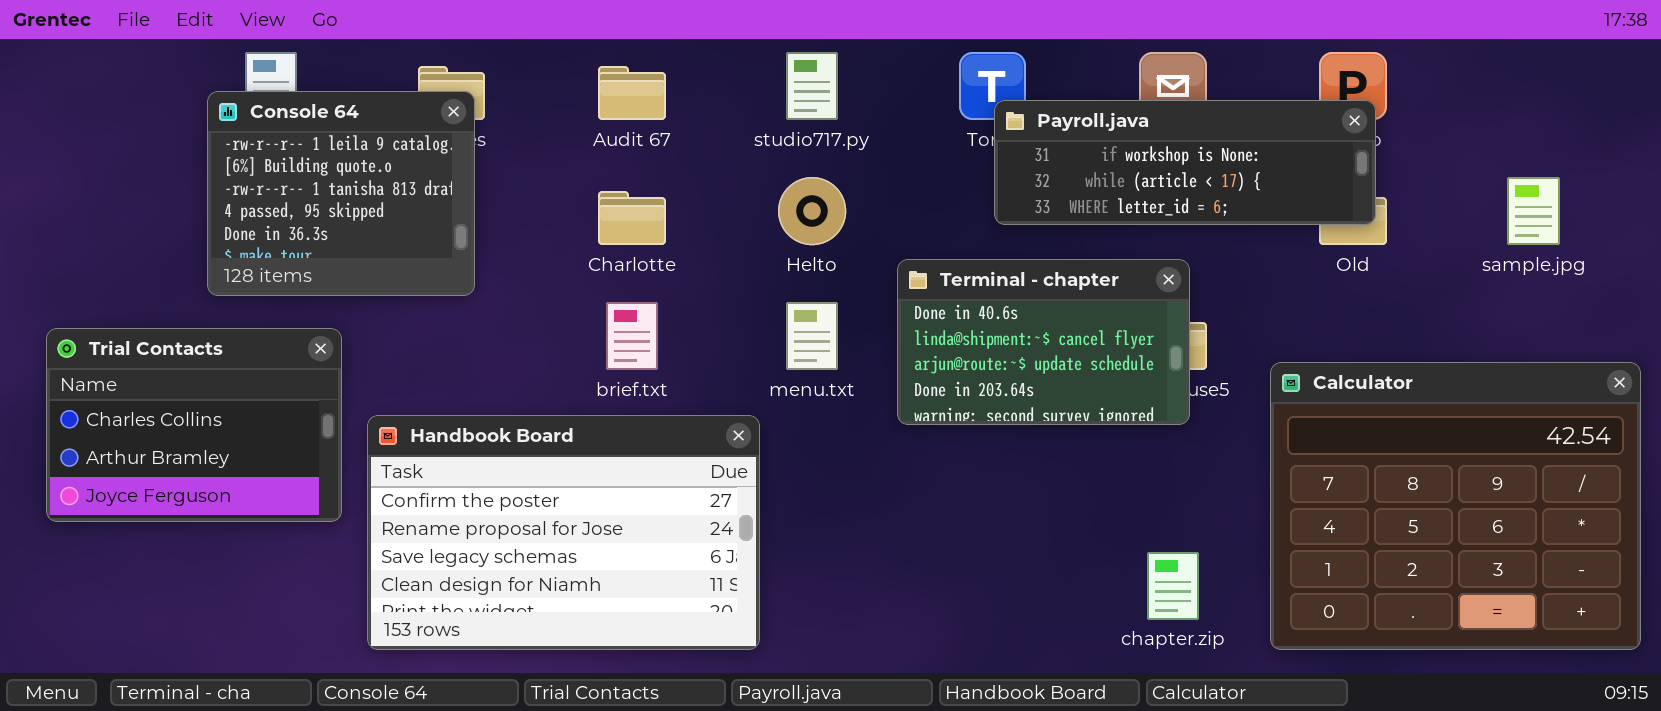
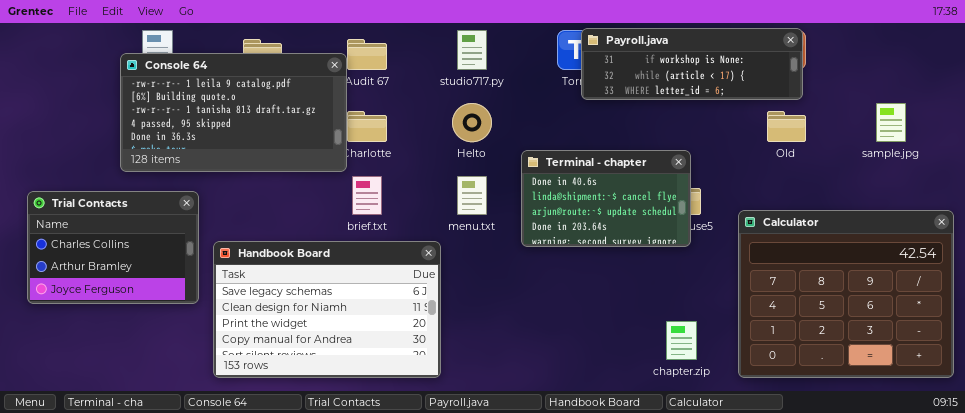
Console 64: [207,91,475,296] -> [120,53,347,172], resized
Payroll.java: [994,100,1376,225] -> [581,28,803,100], moved
Handbook Board: [367,415,760,650] -> [213,241,441,378], scrolled down 2 rows

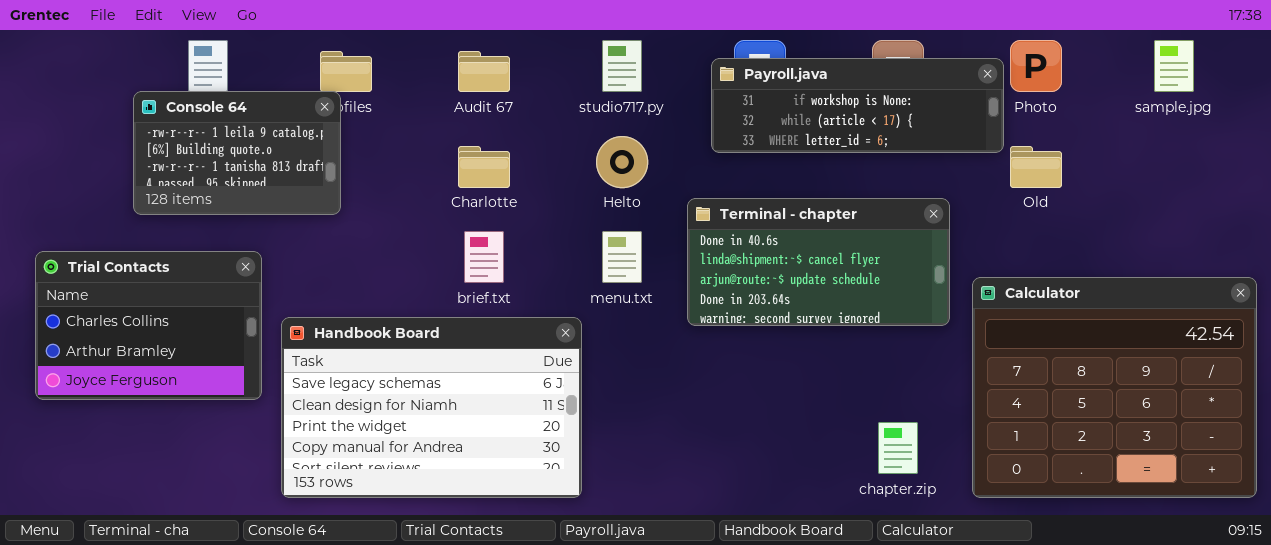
Payroll.java: [581,28,803,100] -> [711,58,1004,153], moved
Console 64: [120,53,347,172] -> [133,91,341,215], moved, resized
sample.jpg: [876,103,906,142] -> [1154,40,1194,92], moved
Terminal - chapter: [521,150,691,247] -> [687,198,950,326], resized

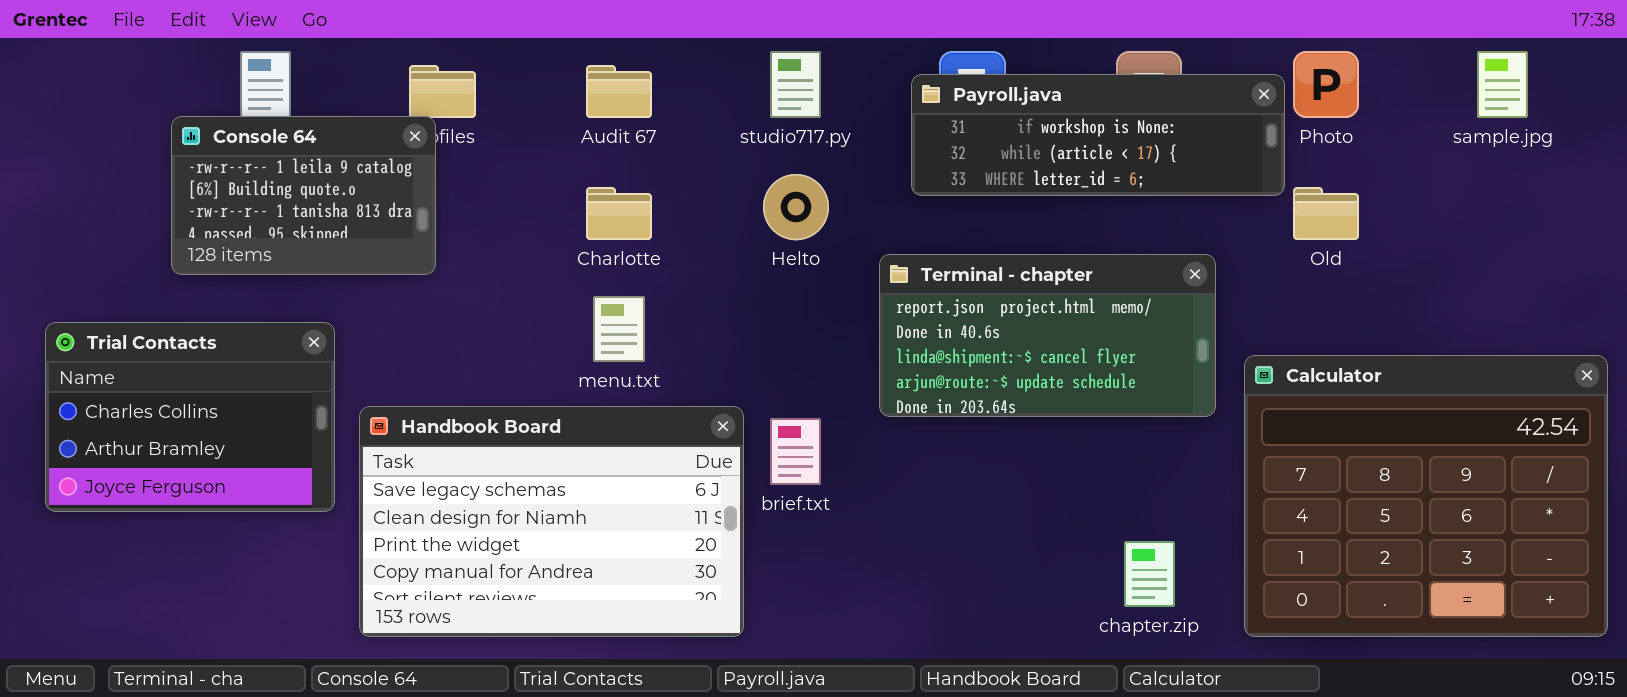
Terminal - chapter: [687,198,950,326] -> [879,254,1216,417], scrolled up 1 row
brief.txt: [464,231,504,283] -> [770,418,821,485], moved
menu.txt: [602,231,642,283] -> [593,296,645,362], moved

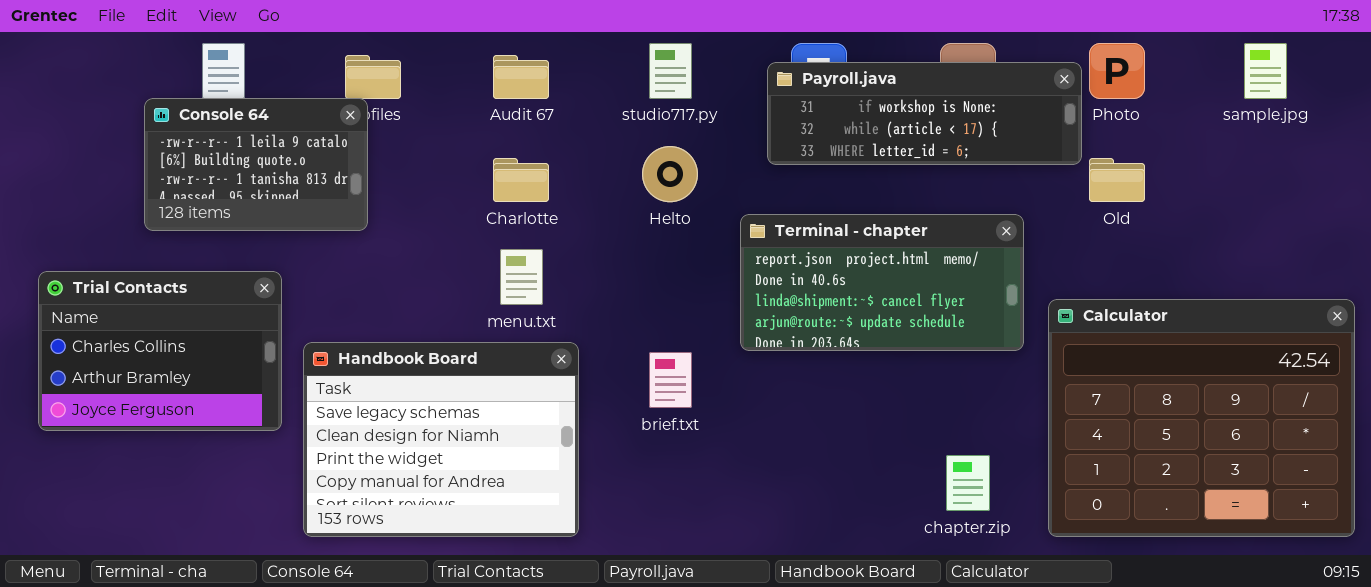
Handbook Board: [359,406,744,637] -> [303,342,579,537], resized

